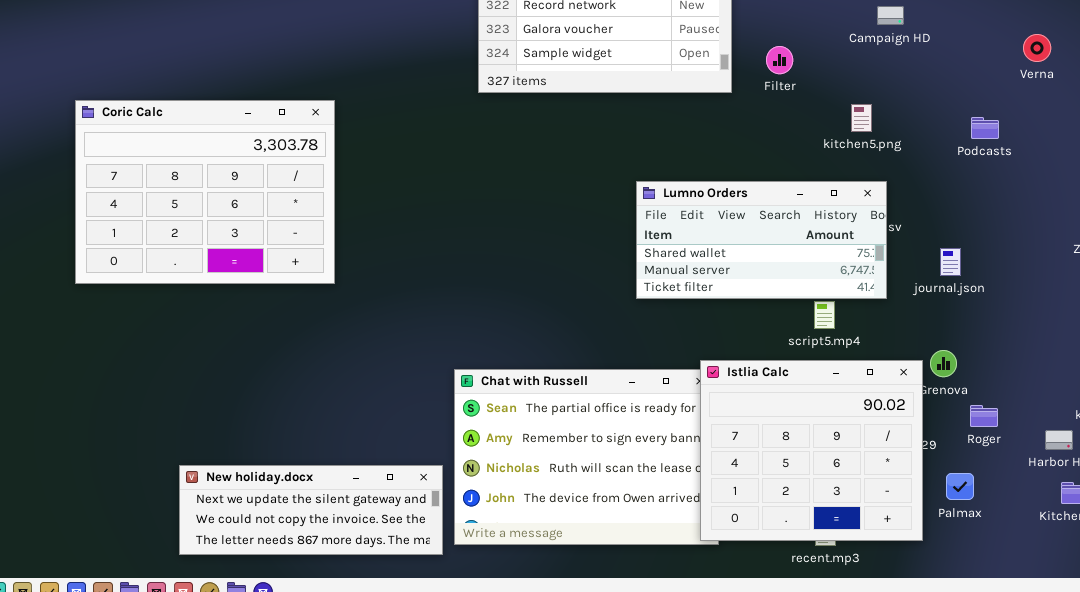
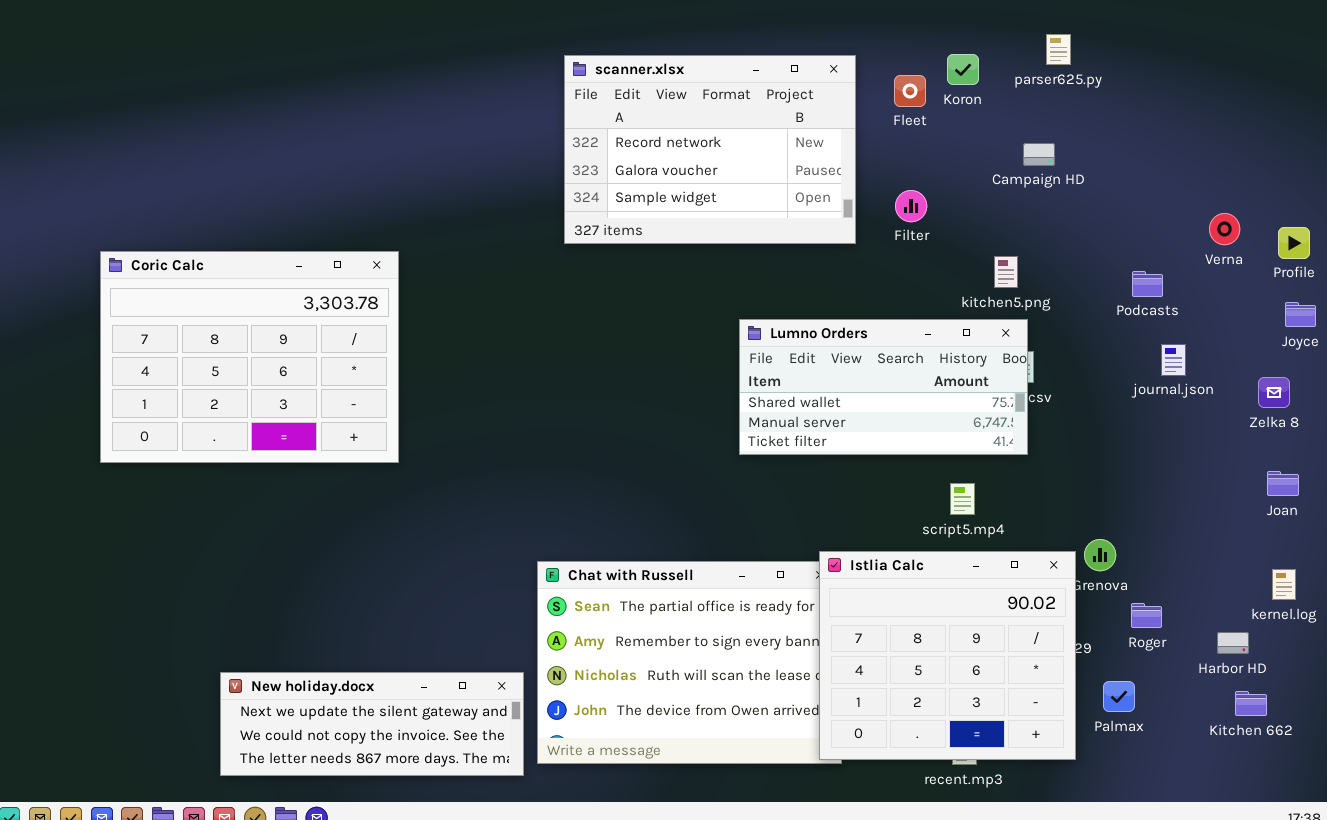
Verna: [1023,34,1051,62] -> [1209,213,1240,245], moved
Lumno Orders: [636,181,887,299] -> [739,319,1028,455], moved
journal.json: [940,248,961,276] -> [1161,344,1186,376], moved

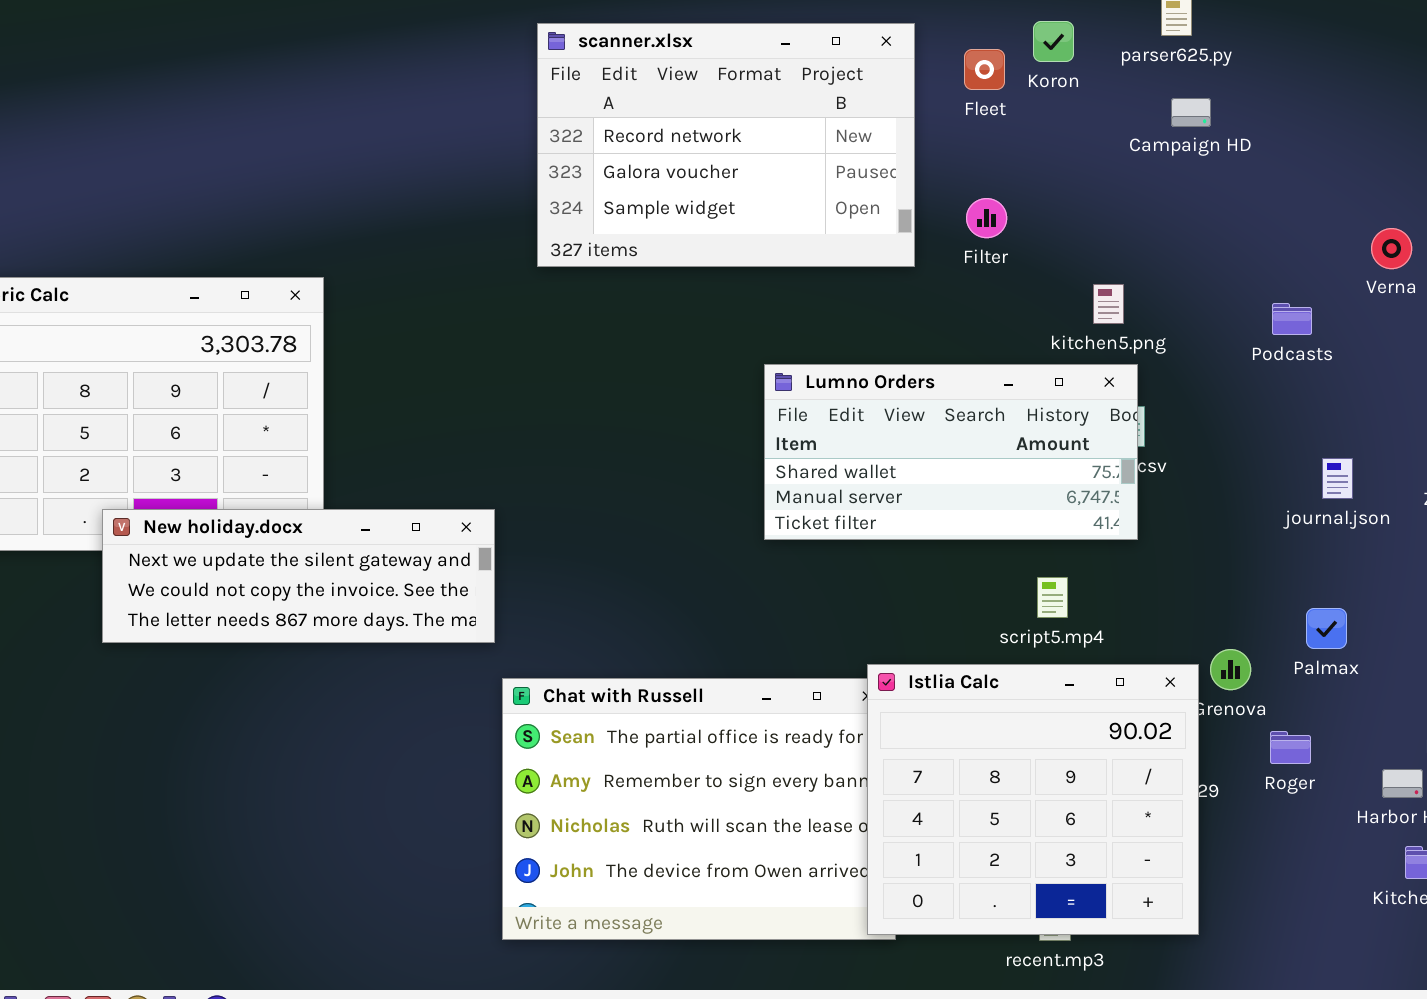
Campaign HD: [1023,143,1055,166] -> [1171,98,1211,127], moved
journal.json: [1161,344,1186,376] -> [1322,458,1353,499], moved
New holiday.docx: [220,672,524,776] -> [102,509,495,643], moved
Palmax: [1103,681,1135,712] -> [1306,608,1347,649], moved

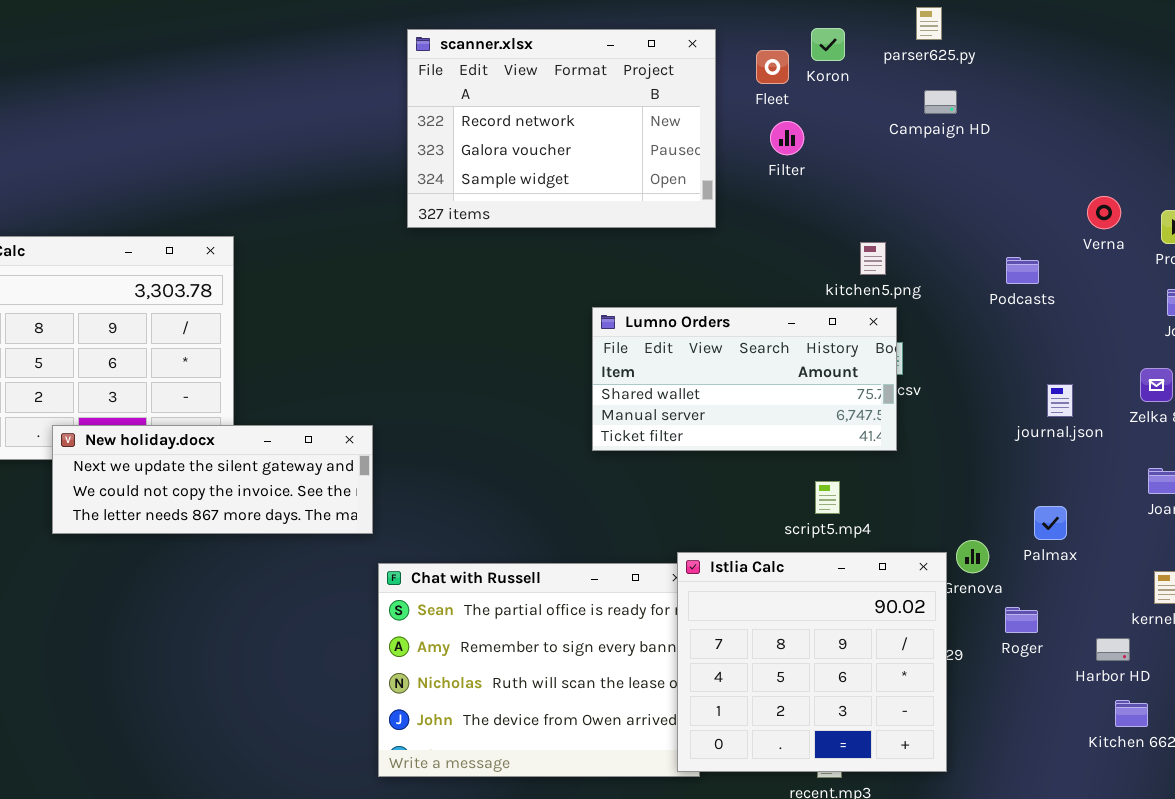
Filter: [966,198,1007,238] -> [770,121,804,155], moved

